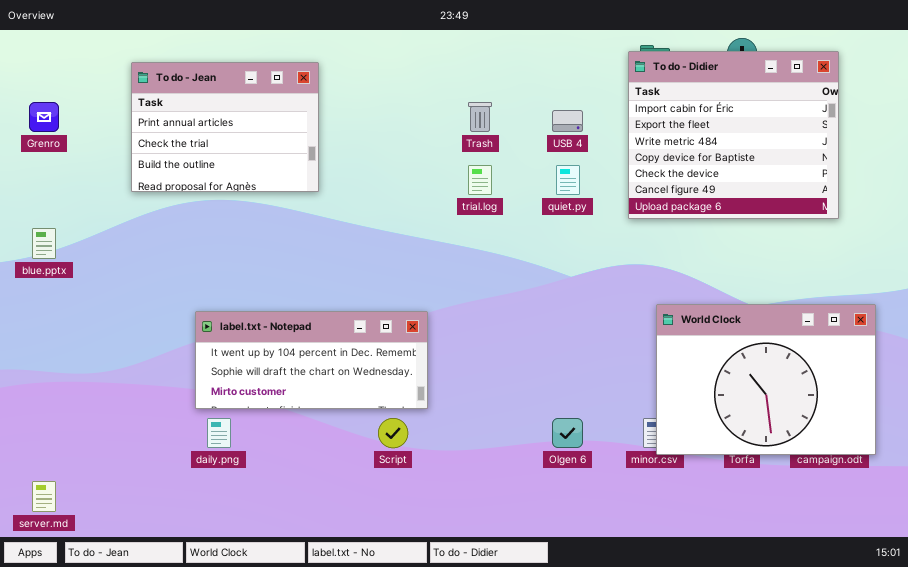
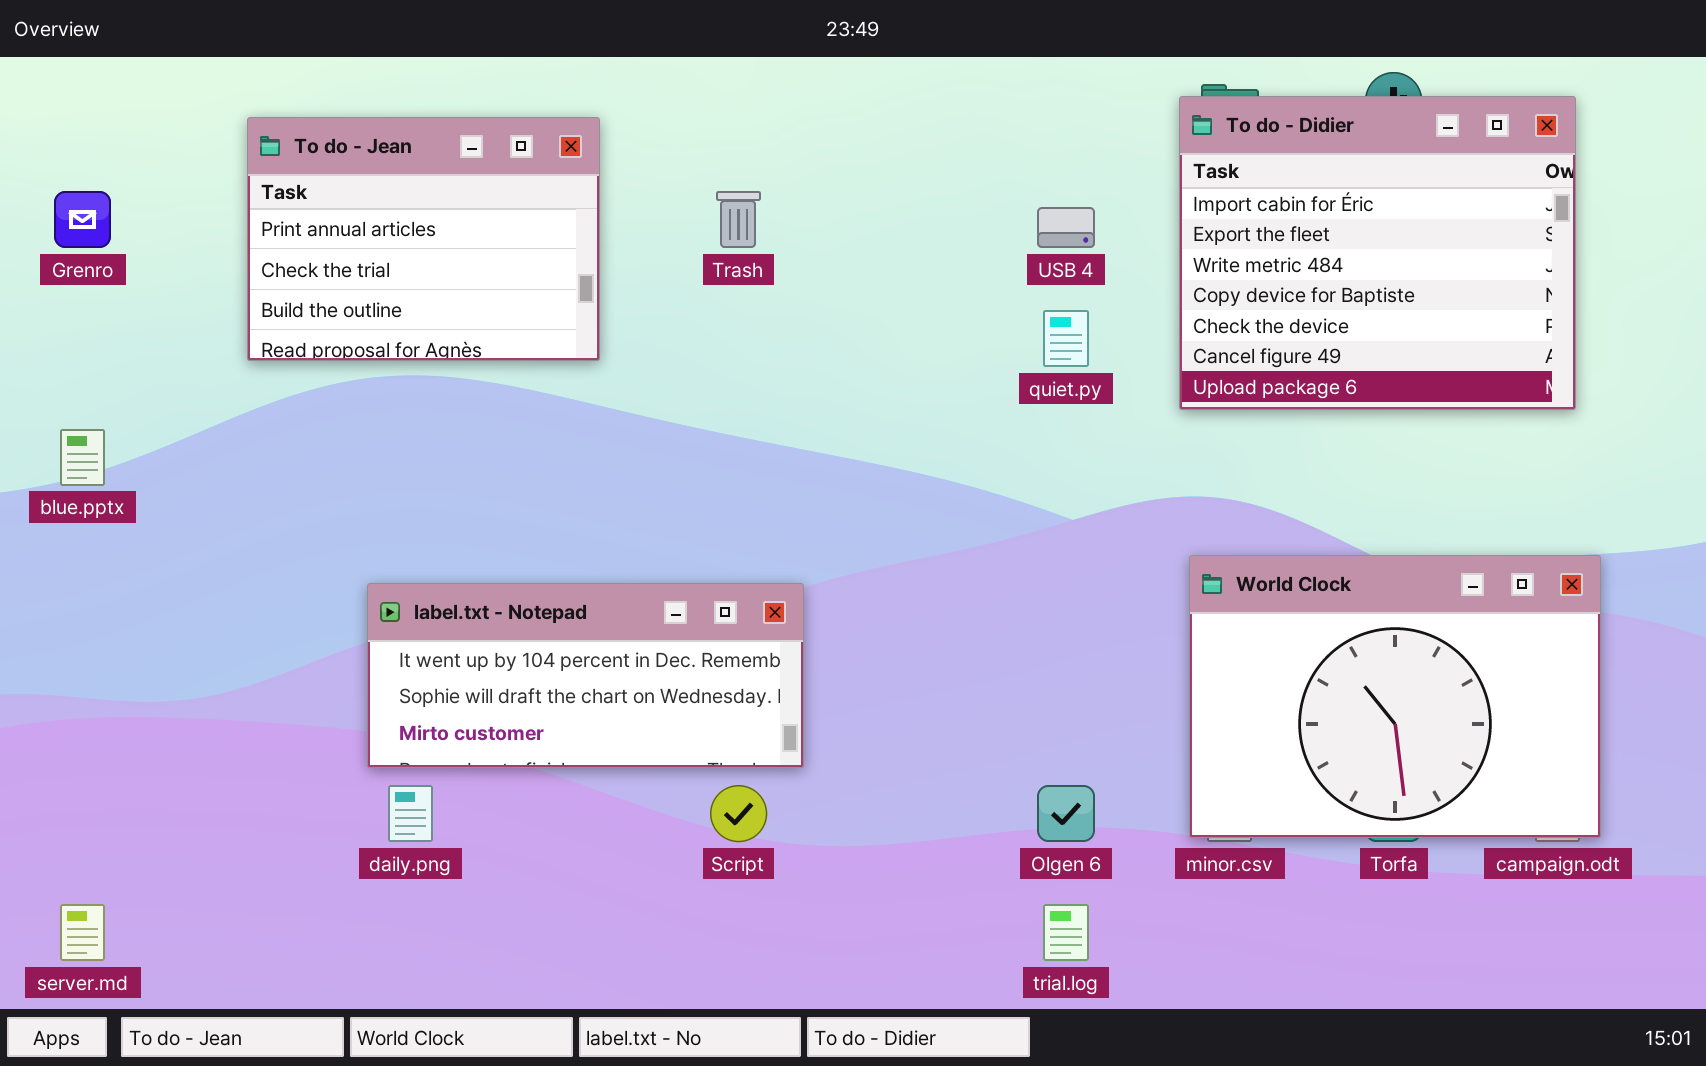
Trash: [468,102,492,132] -> [716,191,761,248], moved
trial.log: [468,165,492,195] -> [1043,904,1089,961], moved
World Clock: [656,304,876,455] -> [1189,555,1601,838], moved

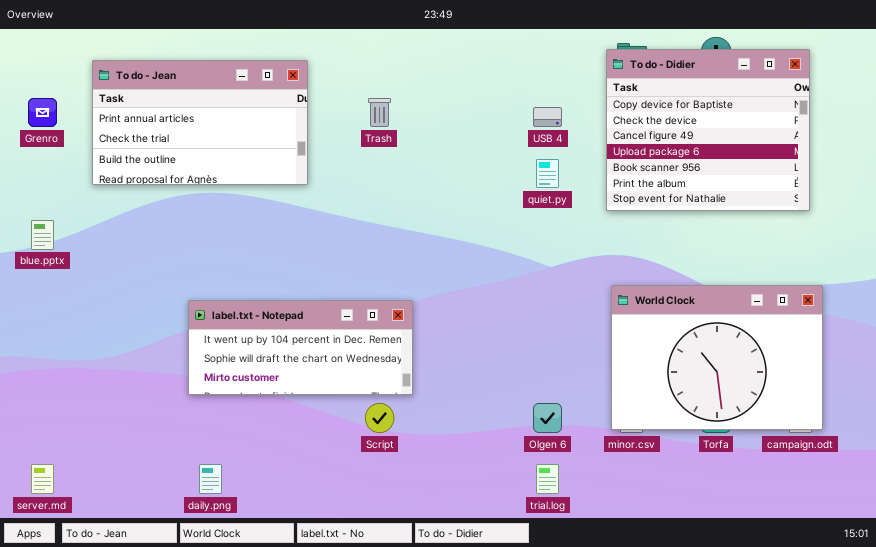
To do - Didier: [1179,96,1576,410] -> [606,49,810,211], scrolled down 3 rows
To do - Jean: [247,117,600,361] -> [92,60,308,185], resized
daily.png: [388,785,433,842] -> [199,464,222,494], moved

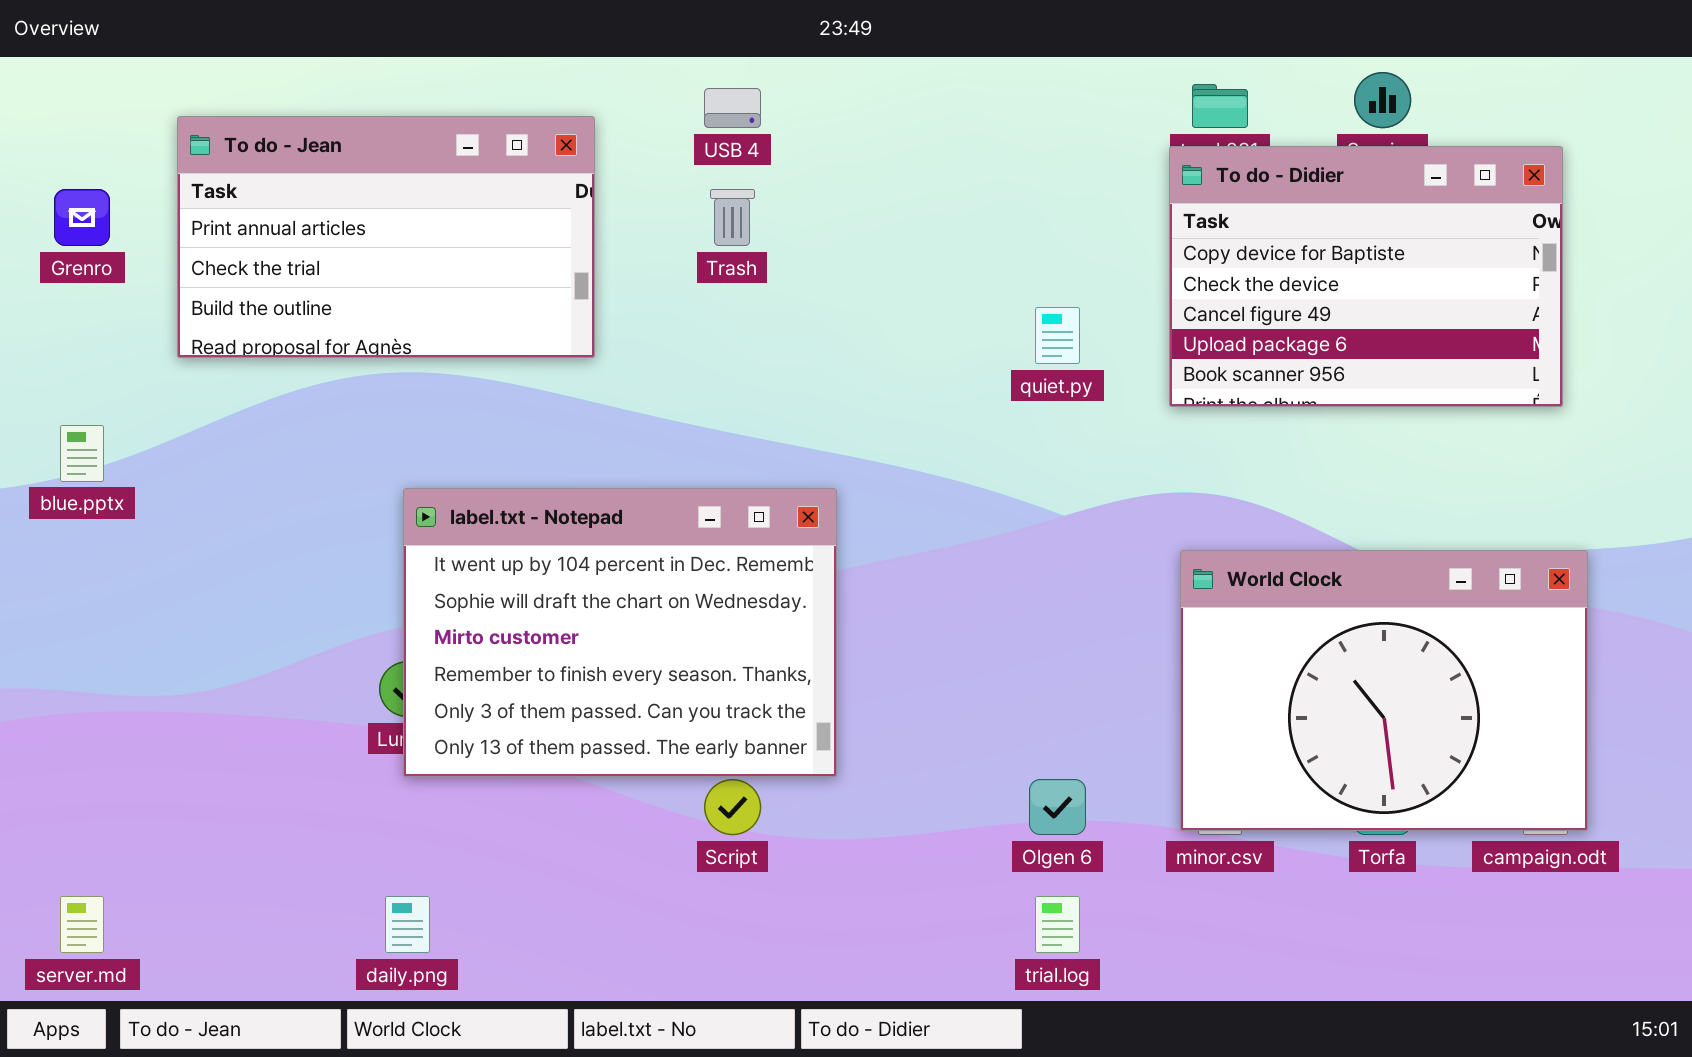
To do - Didier: [606,49,810,211] -> [1169,146,1563,407], resized
USB 4: [533,107,562,127] -> [704,88,761,128], moved
label.txt - Notepad: [188,300,413,395] -> [403,488,837,777], moved, resized

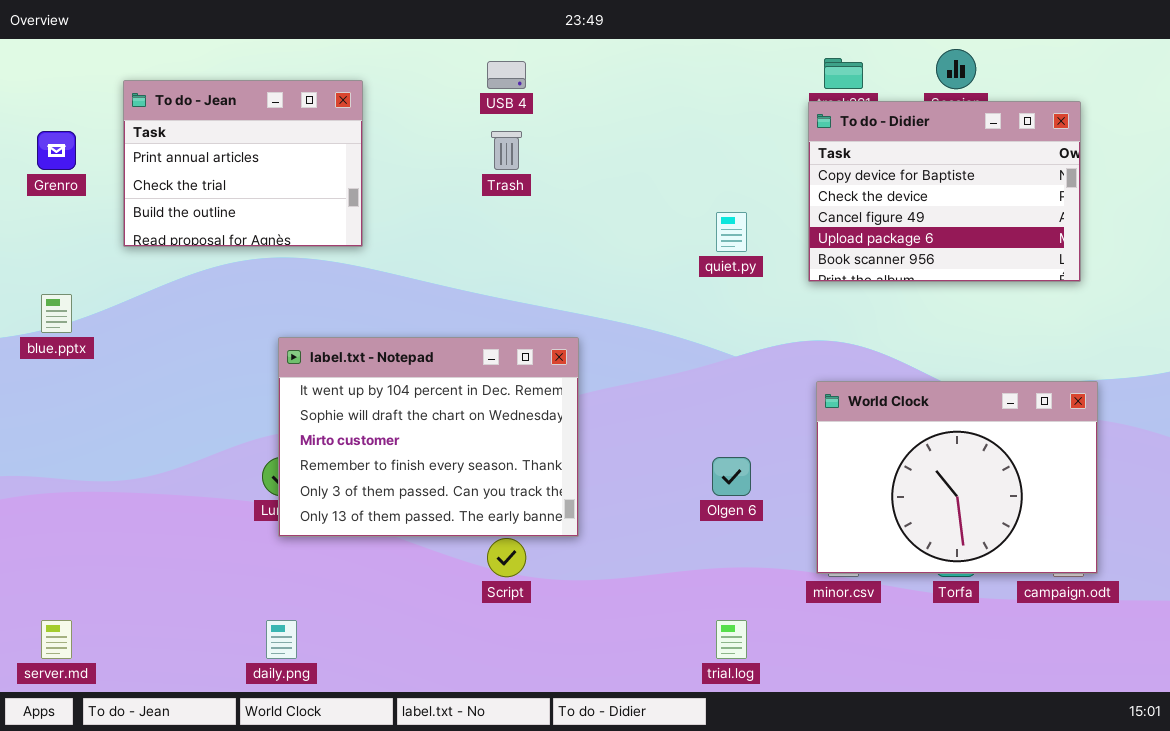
To do - Jean: [177,116,595,358] -> [123,80,363,247], resized
Olgen 6: [1029,779,1086,835] -> [712,457,751,496], moved

